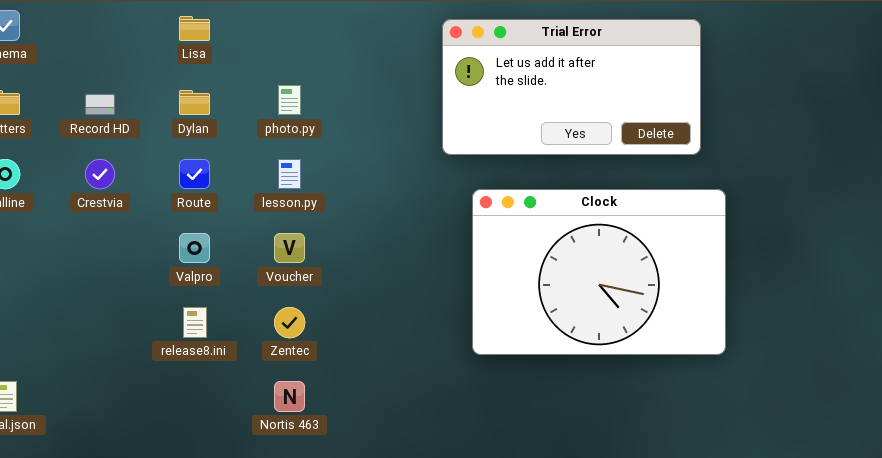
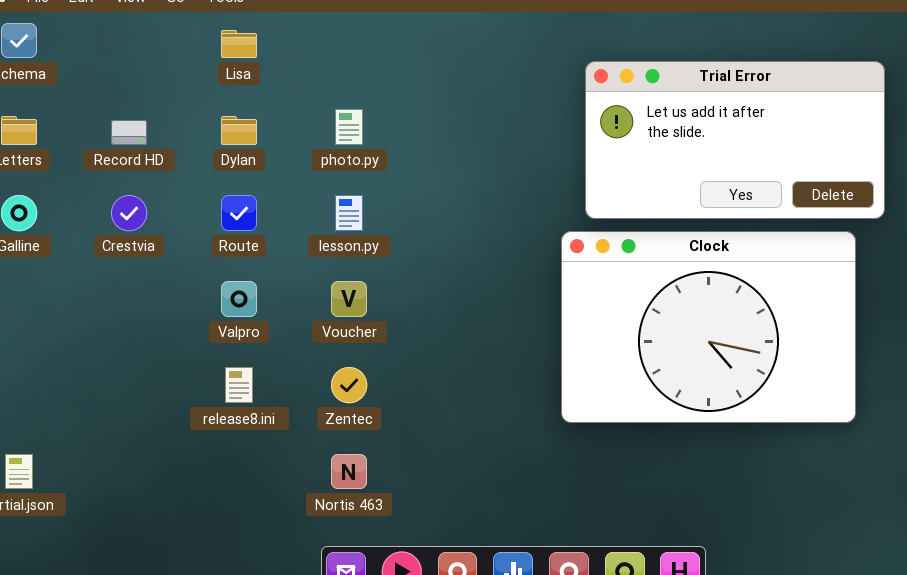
Trial Error: [442,19,701,155] -> [585,61,885,219], moved

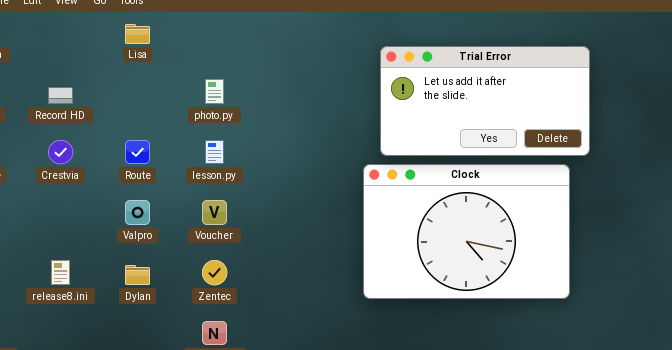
Dylan: [221,116,257,145] -> [125,265,150,285], moved
release8.ini: [225,367,253,403] -> [51,260,70,285], moved

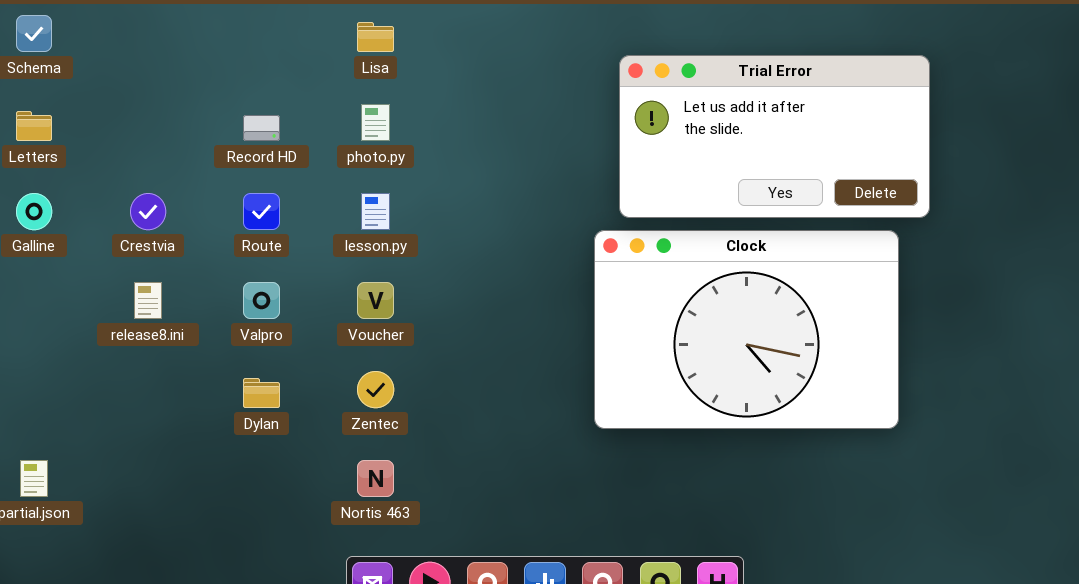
Lisa: [125,24,150,44] -> [357,22,394,52], moved
Record HD: [48,87,73,104] -> [243,115,280,141], moved
release8.ini: [51,260,70,285] -> [134,282,162,319], moved

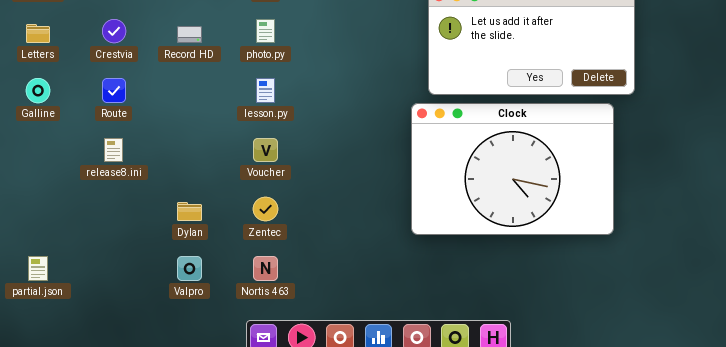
Crestvia: [130,193,166,230] -> [102,19,126,43], moved
Route: [243,193,280,230] -> [102,78,126,103], moved
Valpro: [243,282,280,319] -> [177,256,202,281], moved

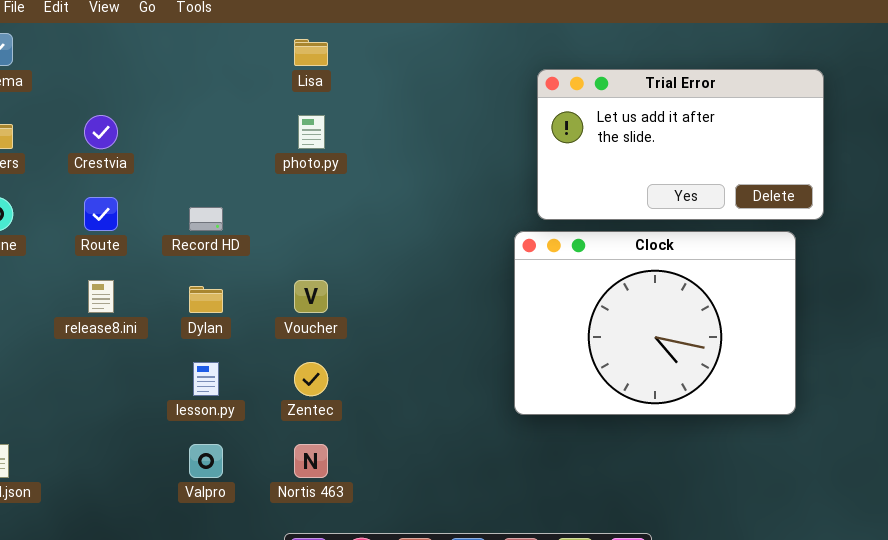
Record HD: [177,26,202,43] -> [189,207,223,231], moved
lesson.py: [256,78,275,103] -> [193,362,219,396], moved
Dylan: [177,202,202,221] -> [189,286,223,313], moved

